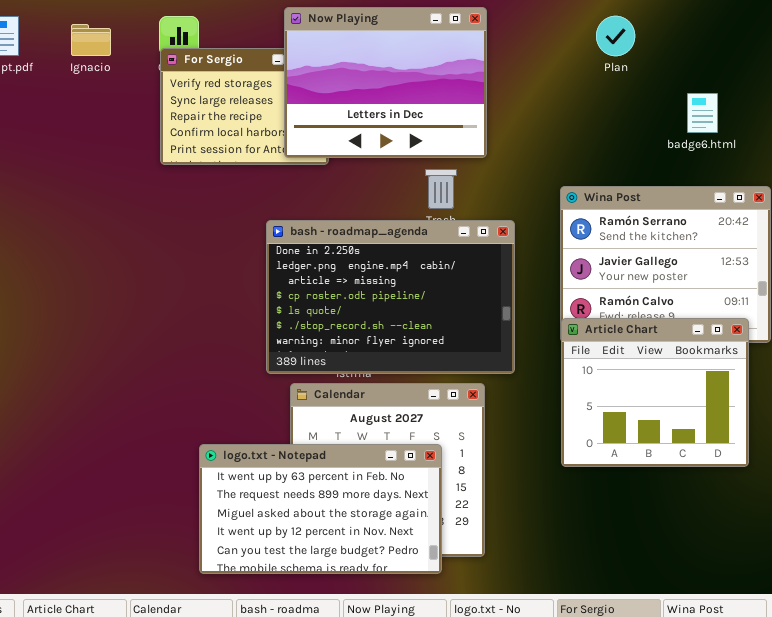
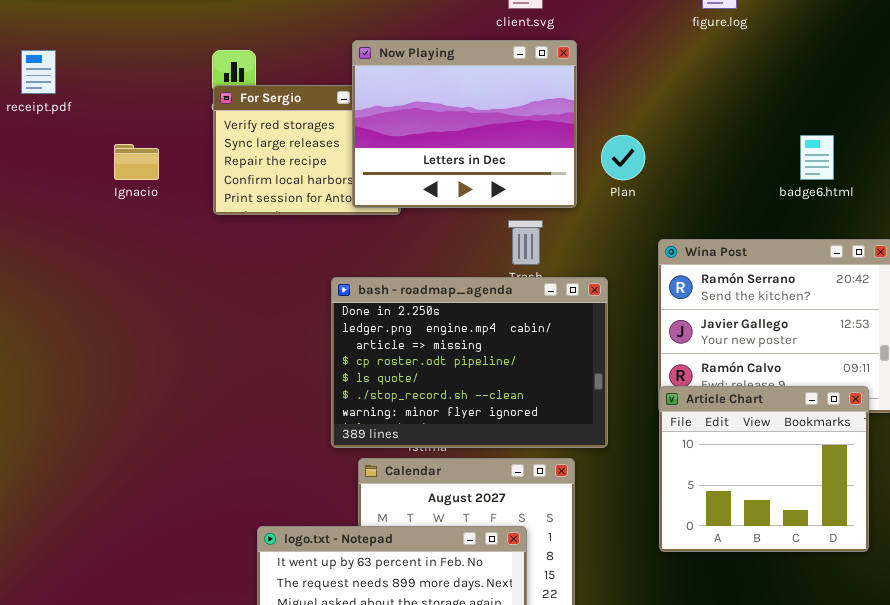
Plan: [596,16,635,56] -> [601,135,645,180], moved
Ignacio: [71,24,111,56] -> [114,144,159,180], moved

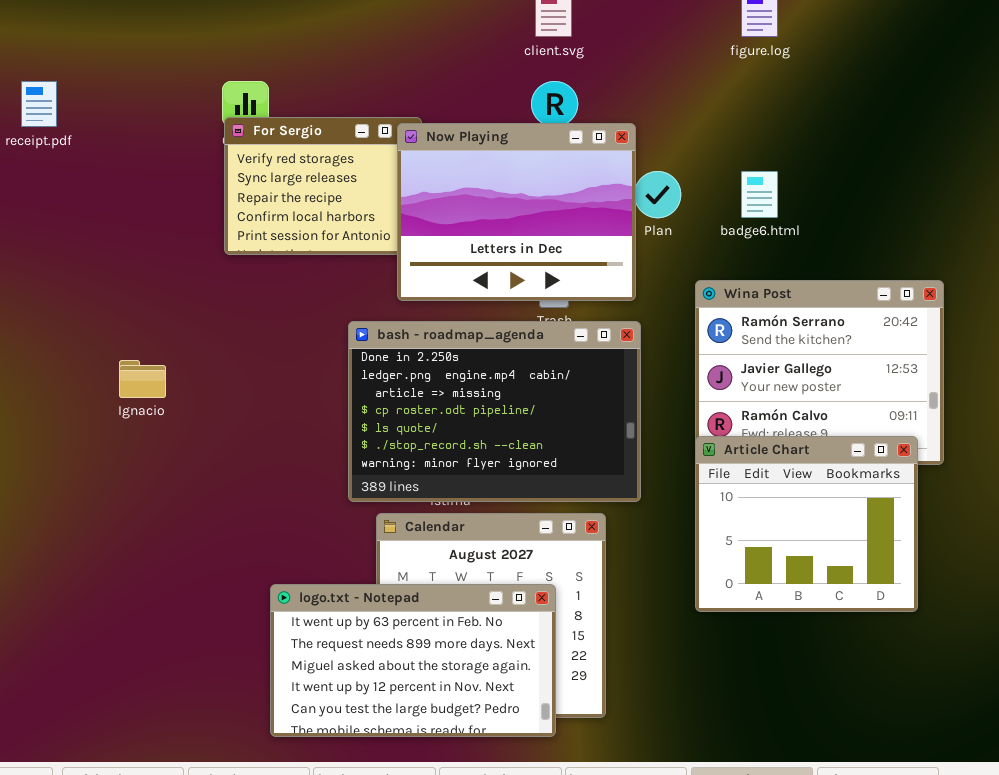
Now Playing: [352,40,577,208] -> [397,123,636,301], moved
badge6.html: [800,135,834,180] -> [741,171,778,218], moved
Ignacio: [114,144,159,180] -> [119,360,166,398], moved

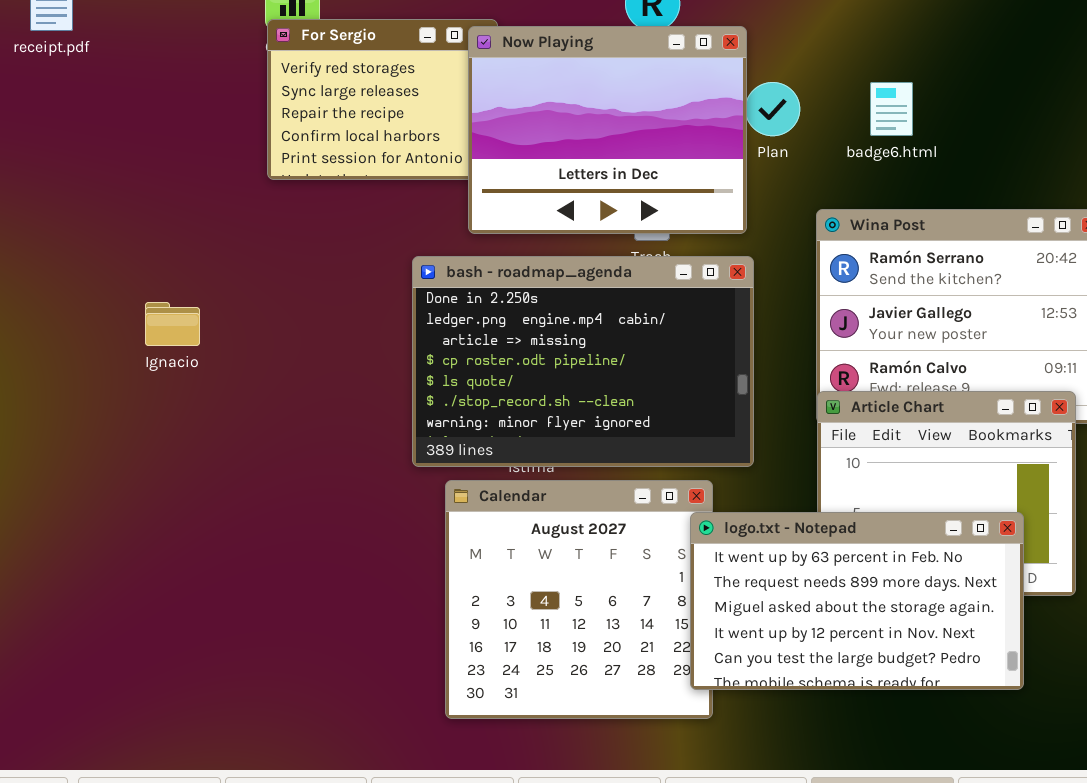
logo.txt - Notepad: [270,584,556,737] -> [690,512,1024,690], moved

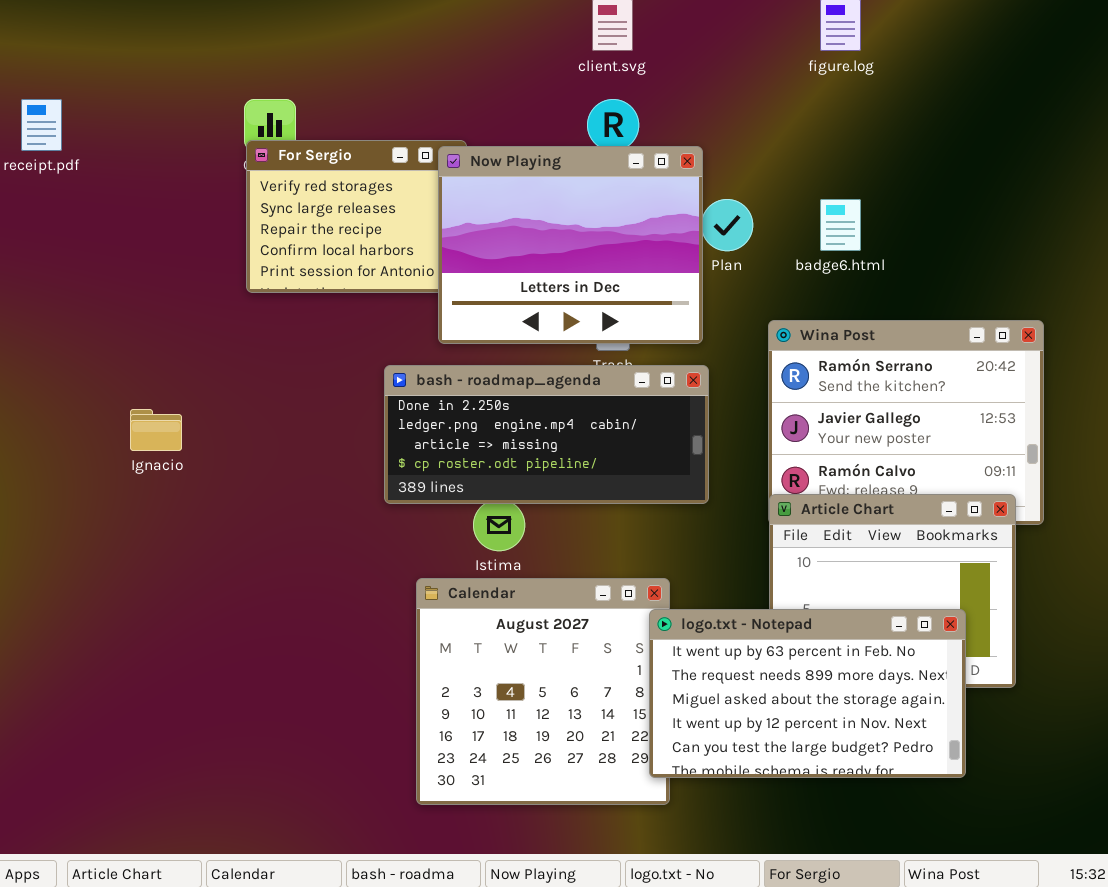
bash - roadmap_agenda: [412,256,754,467] -> [384,365,709,504], resized

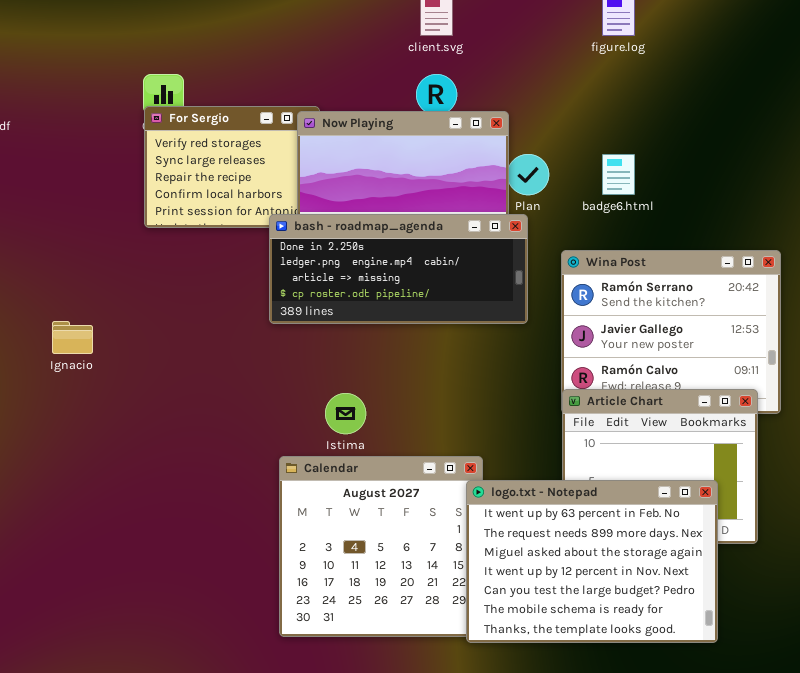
bash - roadmap_agenda: [384,365,709,504] -> [269,214,528,324], moved
logo.txt - Notepad: [649,609,966,778] -> [466,480,718,643], resized

